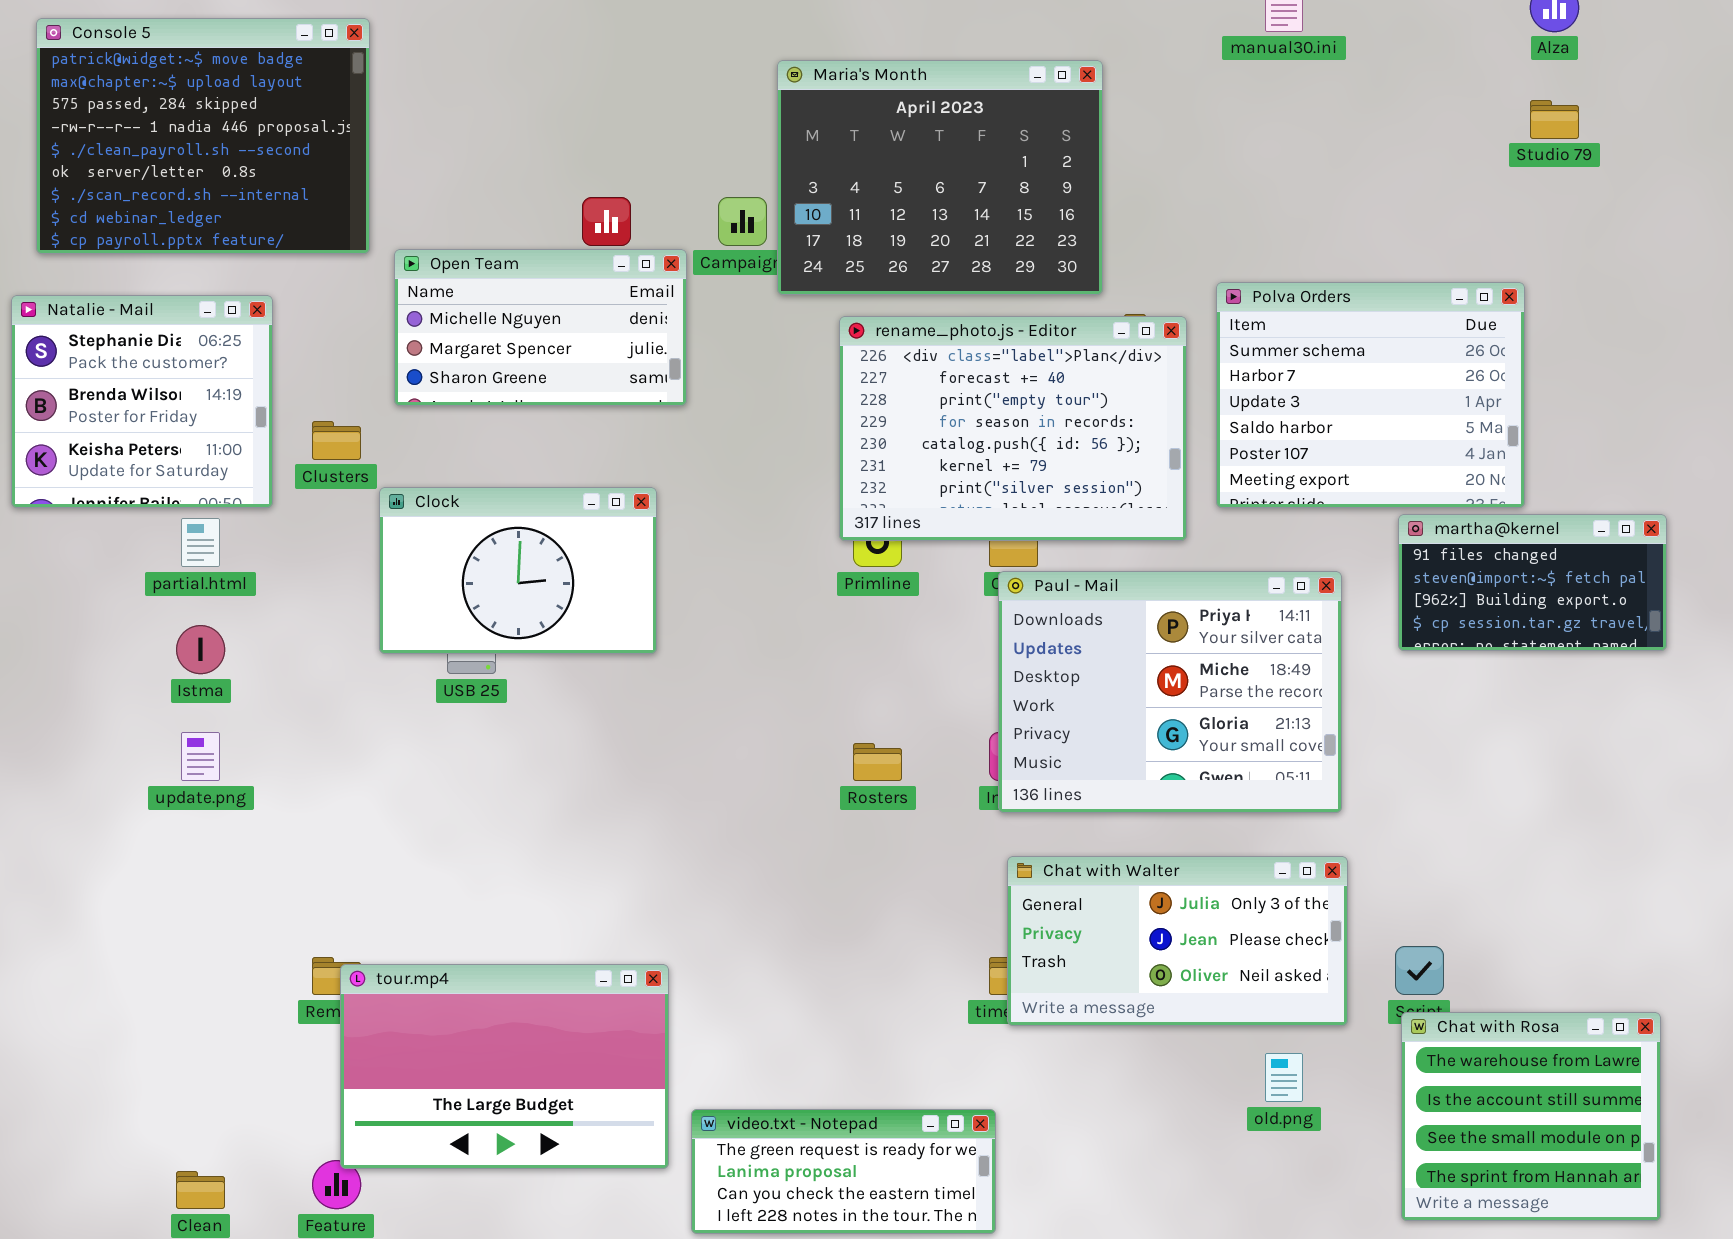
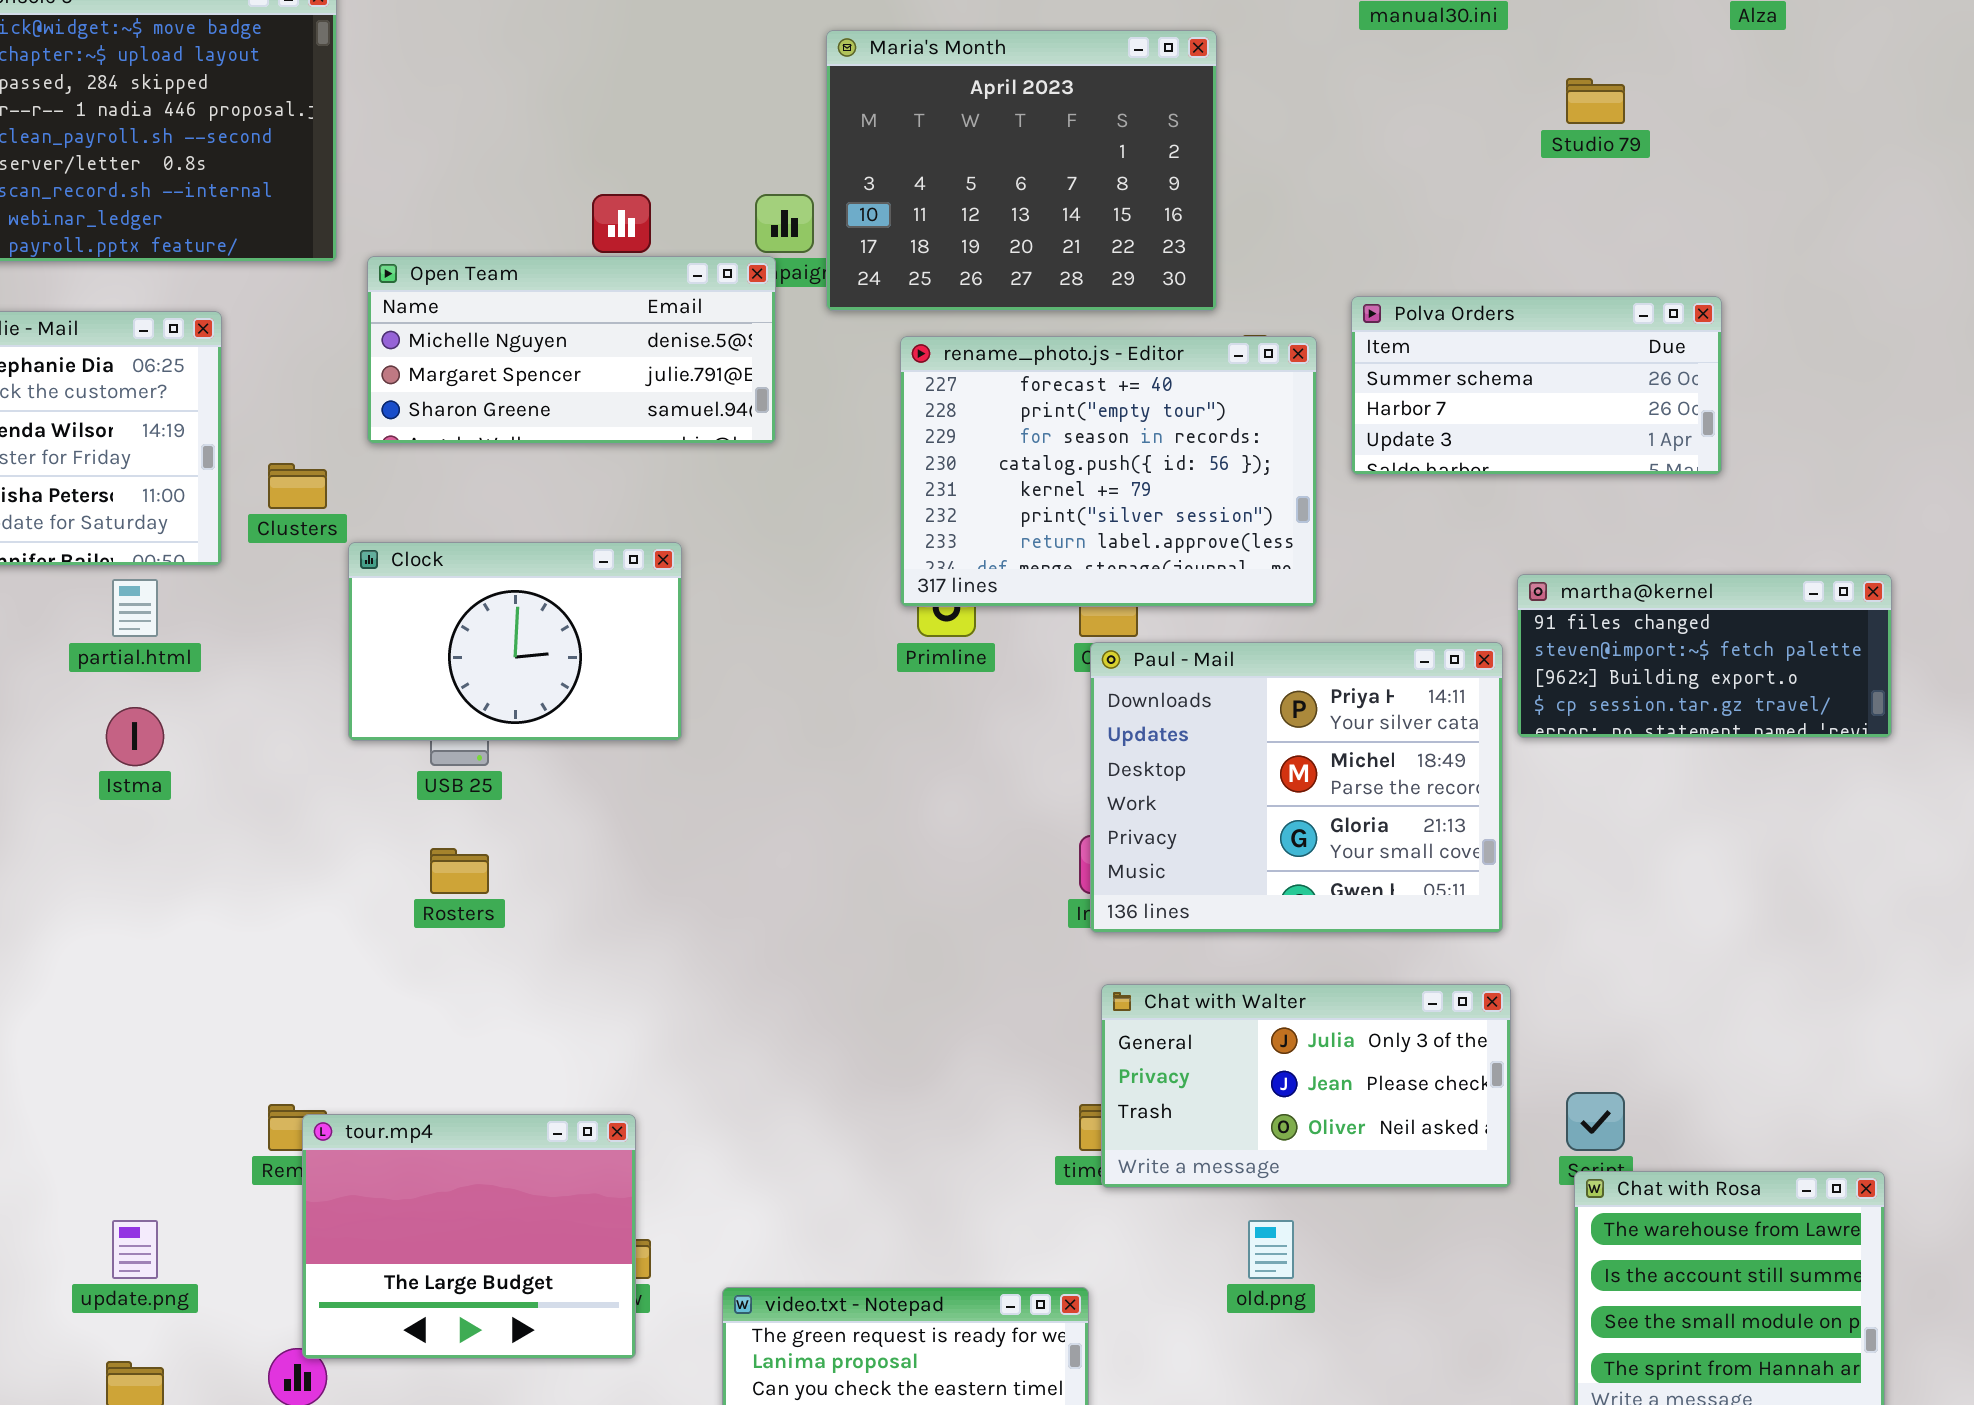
Studio 79: [1530,100,1579,139] -> [1566,78,1625,124], moved
Open Team: [394,249,687,406] -> [367,256,776,444], resized
Polva Orders: [1216,282,1525,508] -> [1351,296,1722,475], resized
rename_photo.js - Editor: [839,316,1187,541] -> [900,336,1317,607], scrolled down 1 row
martha@kernel: [1398,514,1667,651] -> [1517,574,1892,738], resized
update.png: [181,732,220,781] -> [112,1220,158,1279], moved
Rosters: [853,743,902,781] -> [430,848,489,894], moved
tour.mp4: [340,964,669,1169] -> [302,1114,636,1359], resized
old.png: [1265,1053,1303,1102] -> [1248,1220,1294,1279], moved

